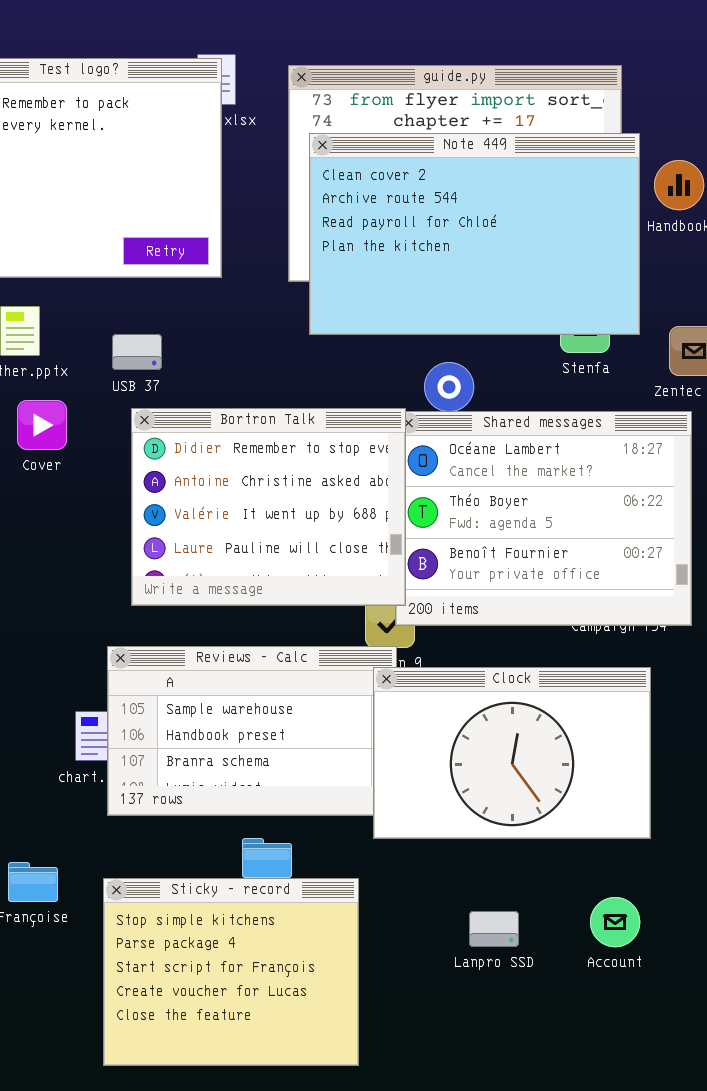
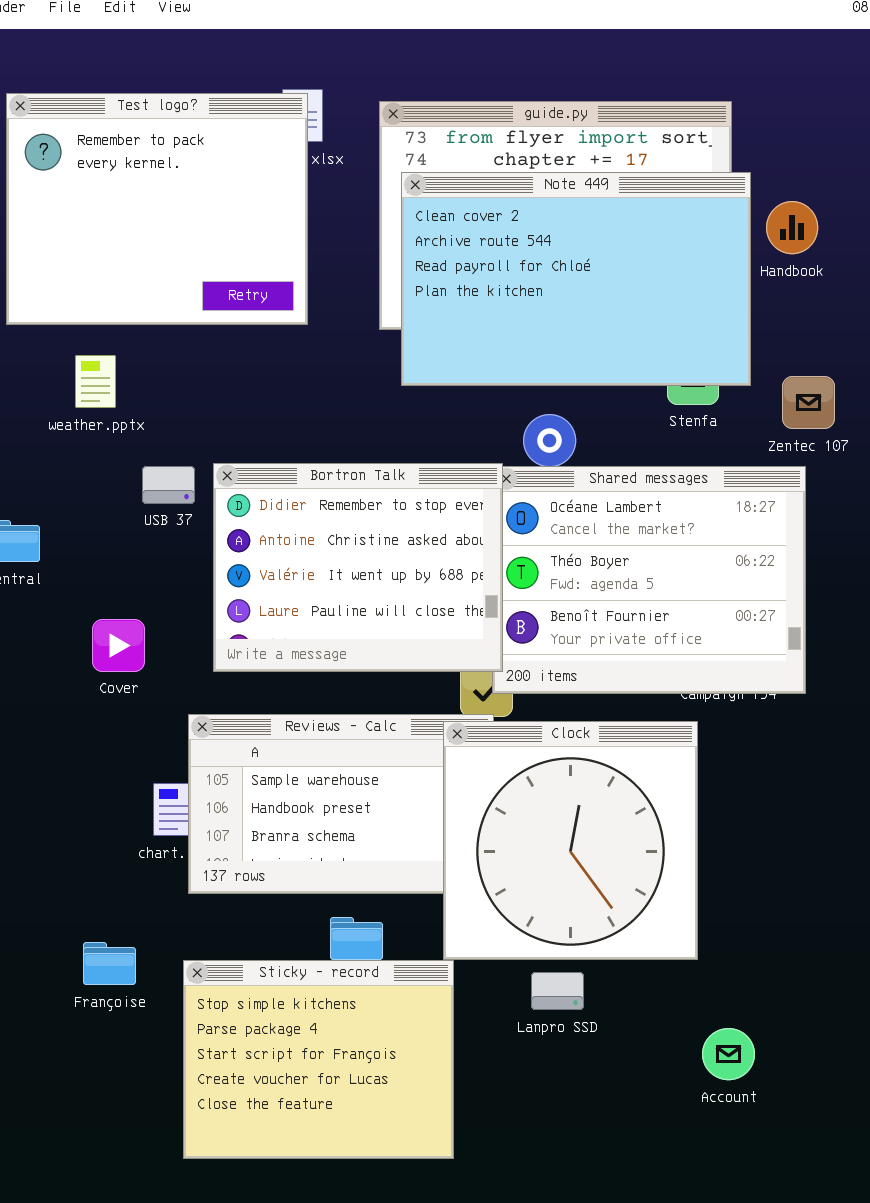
USB 37: [112,334,162,370] -> [142,466,195,504], moved
Cover: [17,400,67,450] -> [92,619,145,672], moved
Clock: [373,667,651,839] -> [443,721,698,960], moved, resized
Account: [590,897,640,947] -> [702,1028,755,1080], moved
Lanpro SSD: [469,911,519,947] -> [531,972,584,1010], moved

